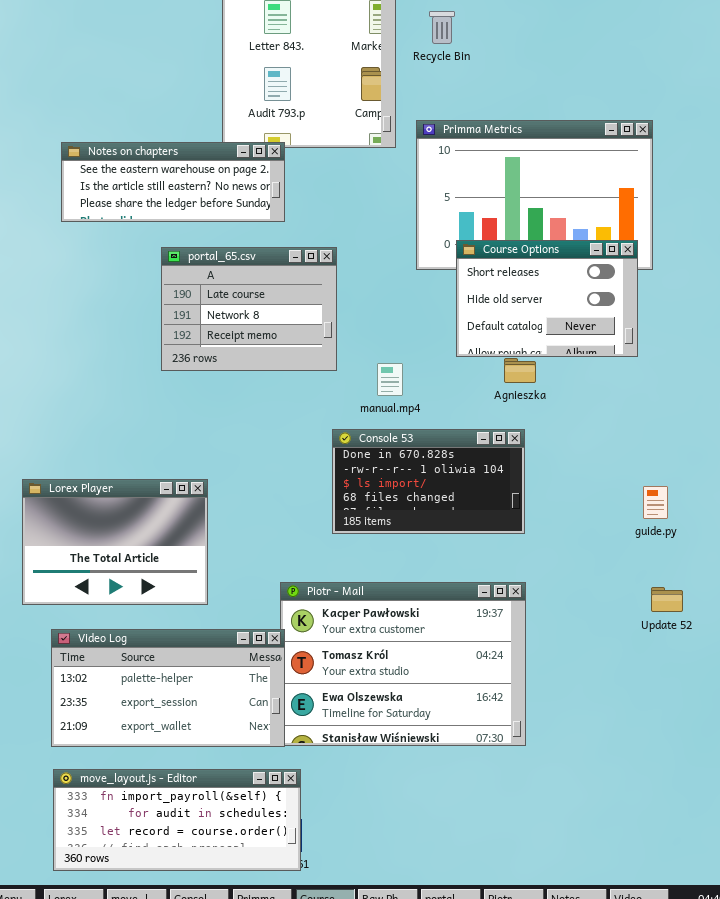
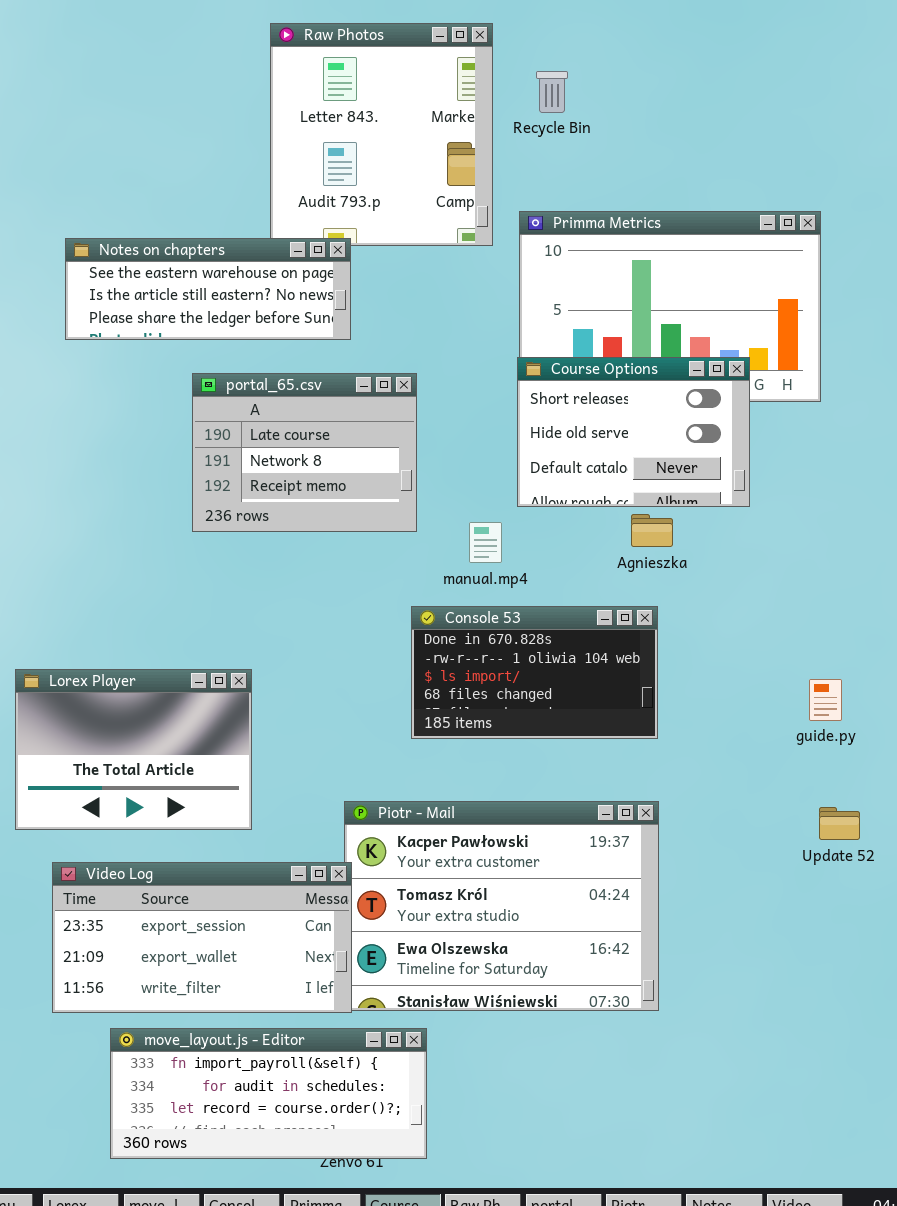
Course Options: [456,240,638,357] -> [517,357,750,507], moved
Video Log: [51,629,285,747] -> [52,862,352,1013], scrolled down 1 row
move_layout.js - Editor: [53,769,301,871] -> [110,1028,427,1159], moved

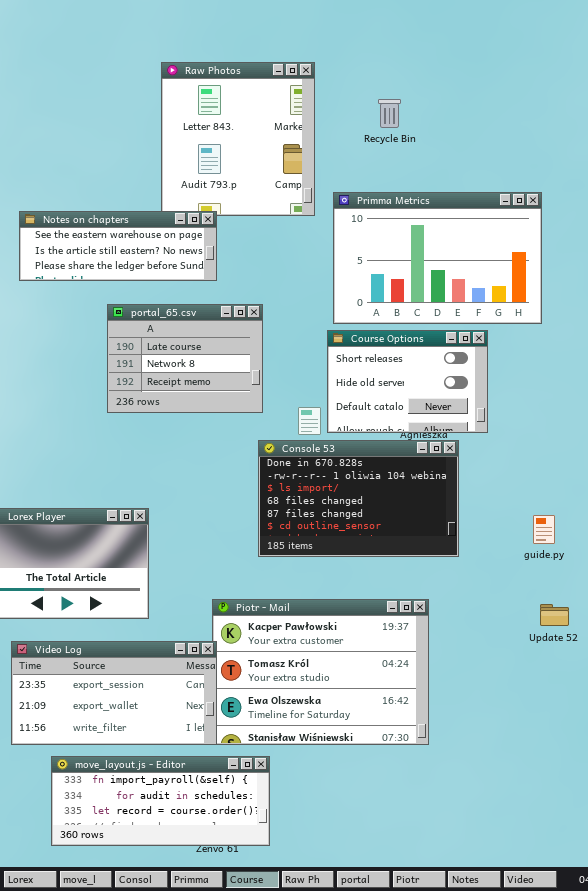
Recycle Bin: [536,71,568,113] -> [378,99,401,128], moved
Course Options: [517,357,750,507] -> [327,330,488,433], moved
Console 53: [411,606,658,739] -> [258,440,459,557], resized

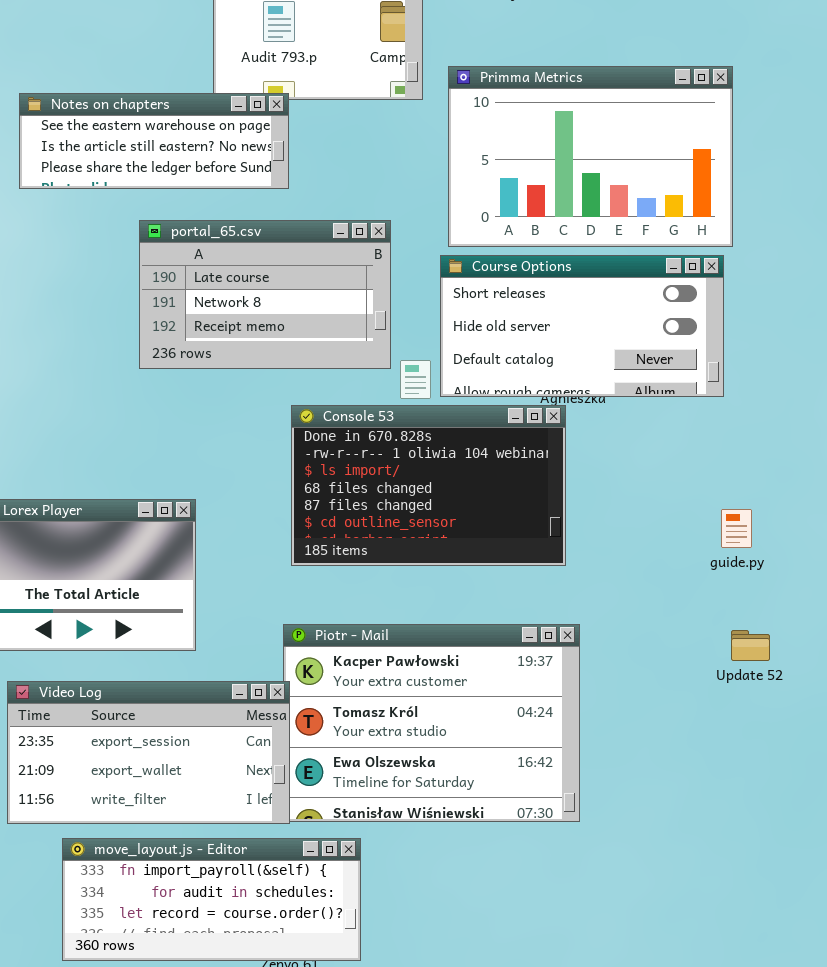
portal_65.csv: [107,304,263,413] -> [139,220,391,369], resized
Course Options: [327,330,488,433] -> [440,255,724,397], resized
Console 53: [258,440,459,557] -> [291,405,566,566], moved

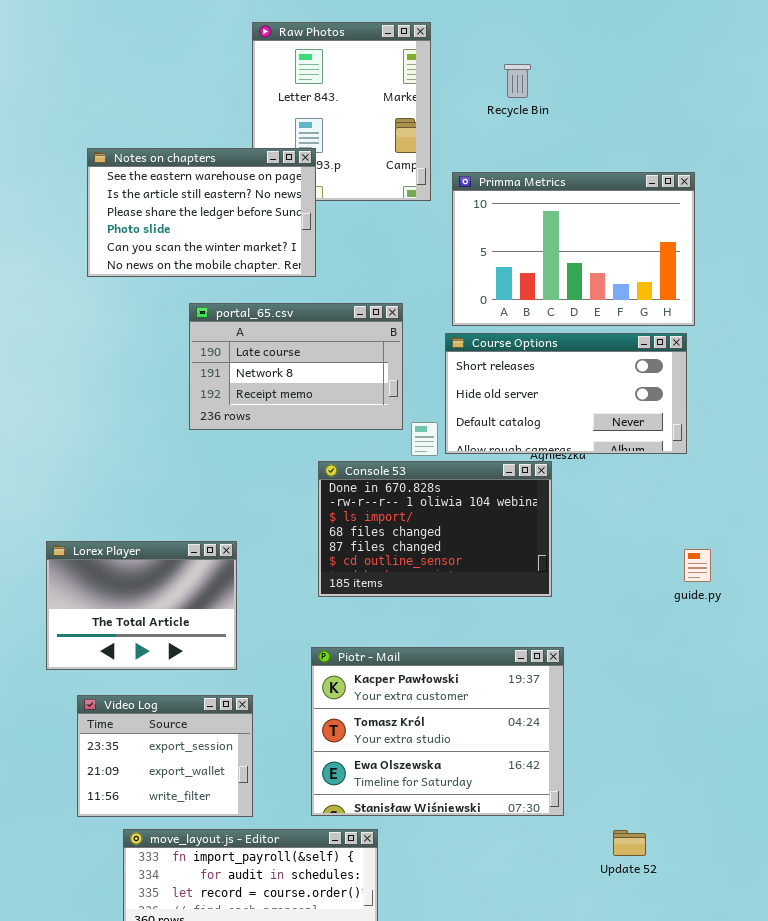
Notes on chapters: [19,93,289,189] -> [87,148,316,277], resized
Update 52: [731,630,770,661] -> [613,830,646,856], moved
Video Log: [7,681,290,824] -> [77,695,253,817], resized

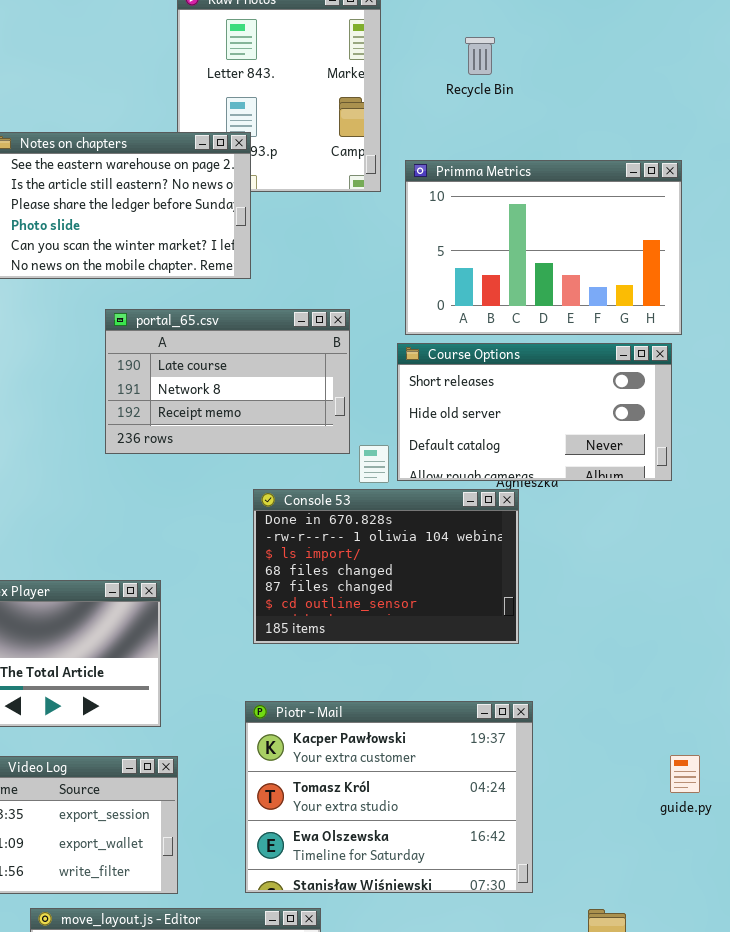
guide.py: [684,549,711,582] -> [670,755,700,793], moved

